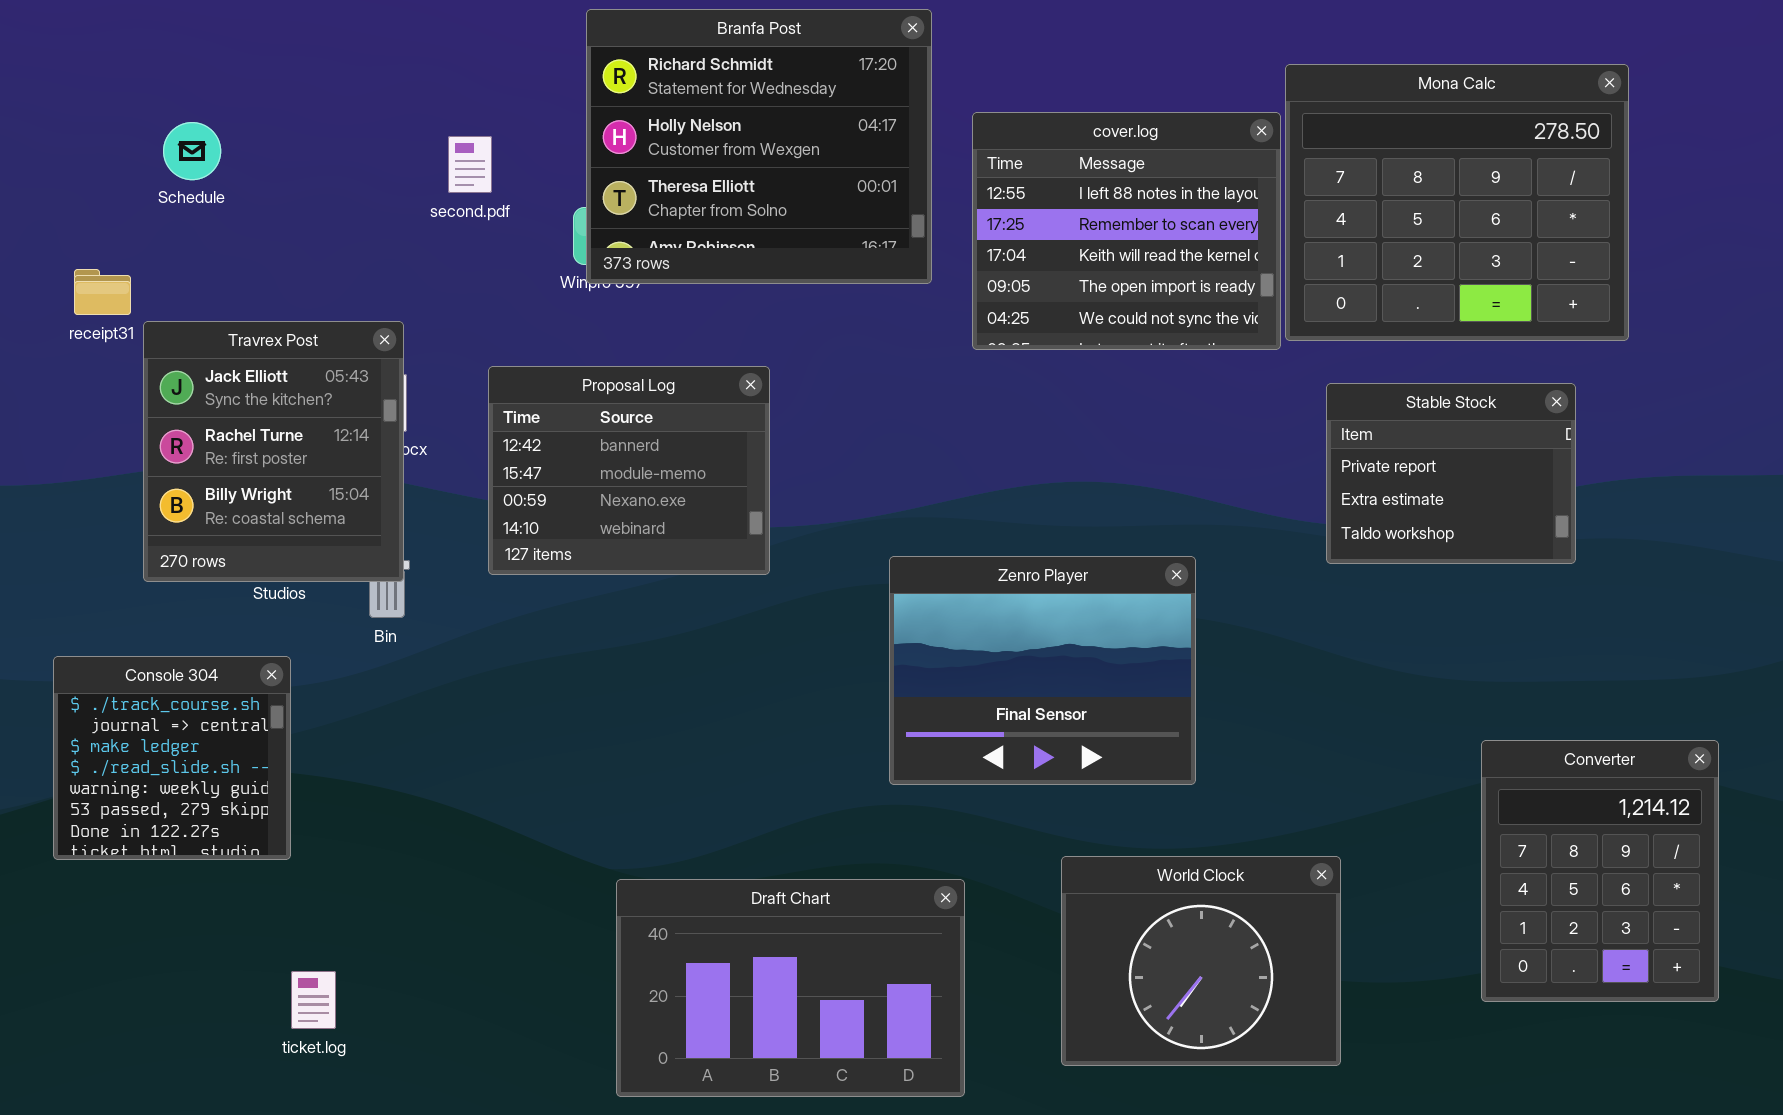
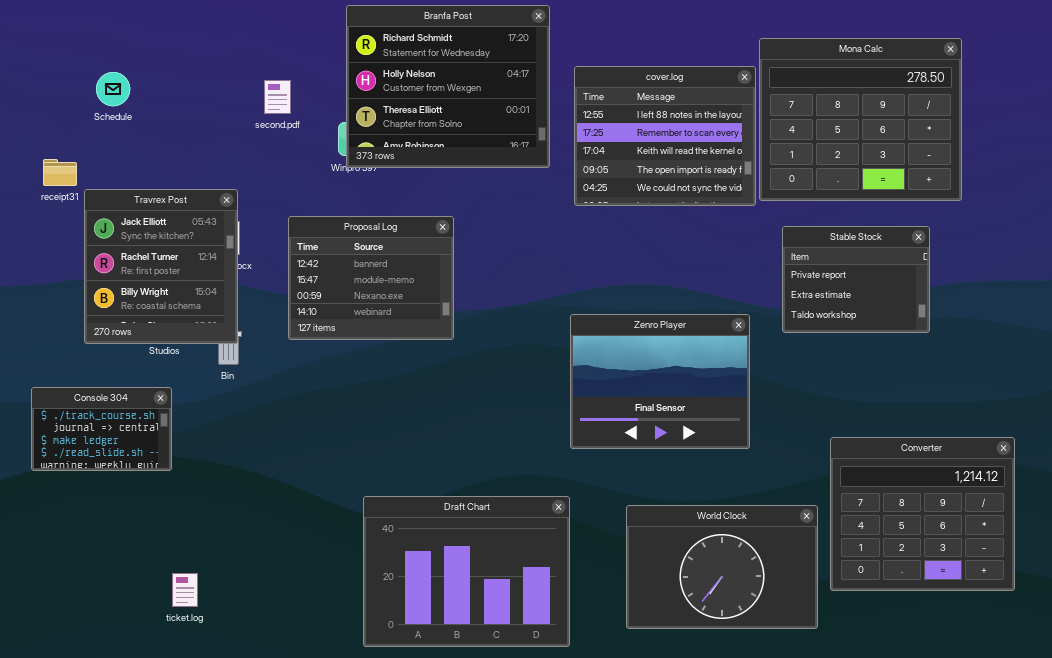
Zenro Player: [889,556,1196,785] -> [570,314,750,449], moved
Console 304: [53,656,291,860] -> [31,387,172,471], resized
Converter: [1481,740,1719,1002] -> [830,437,1015,591], resized
World Clock: [1061,856,1341,1066] -> [626,505,818,629], resized
Draft Chart: [616,879,965,1097] -> [363,496,570,647], resized

